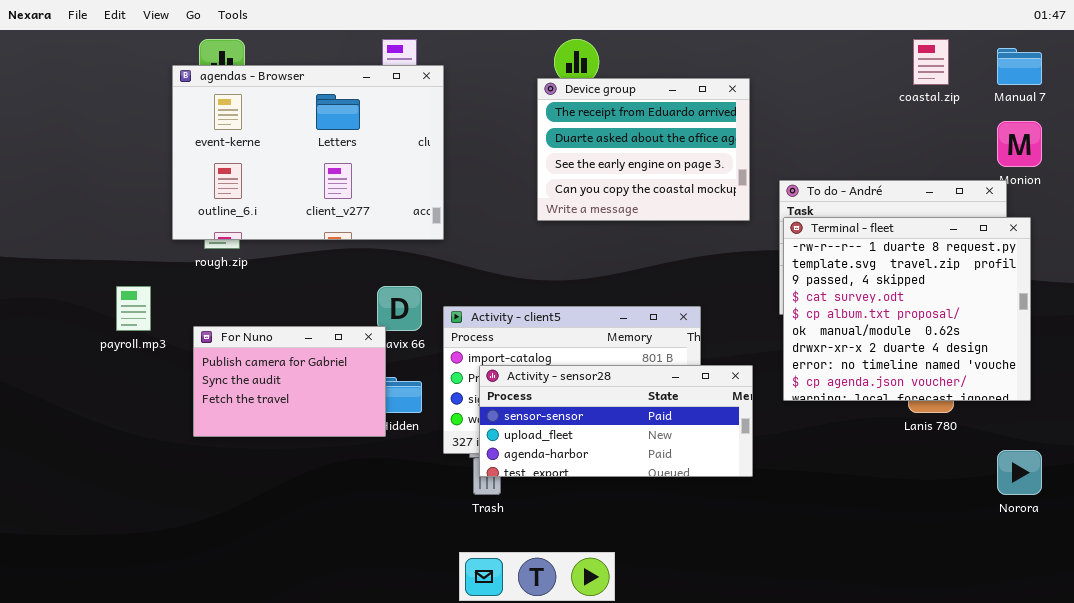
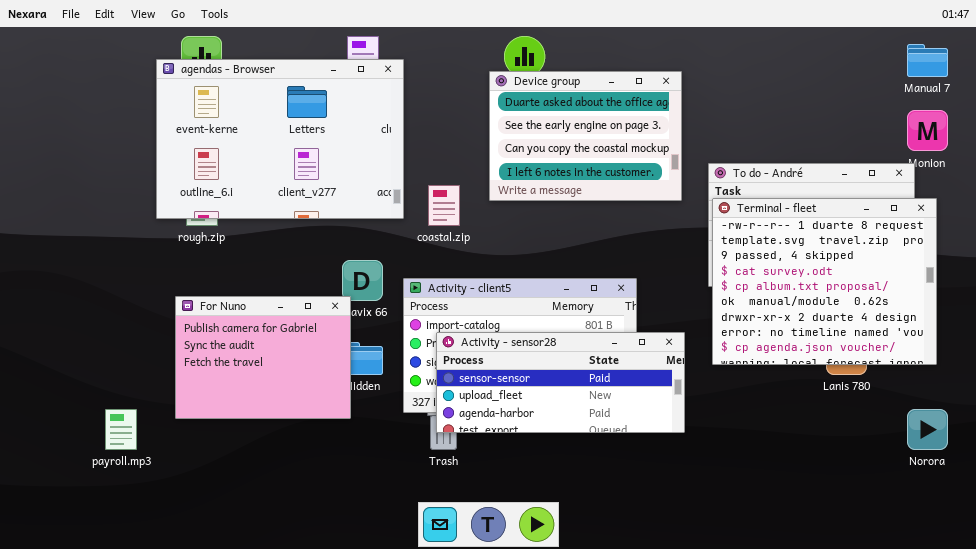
coastal.zip: [913,39,949,85] -> [428,185,460,226], moved
Device group: [537,78,750,221] -> [489,71,682,201], scrolled down 1 row
payroll.mp3: [116,286,151,331] -> [105,409,137,450], moved
For Nuno: [193,326,386,437] -> [175,296,351,419], resized

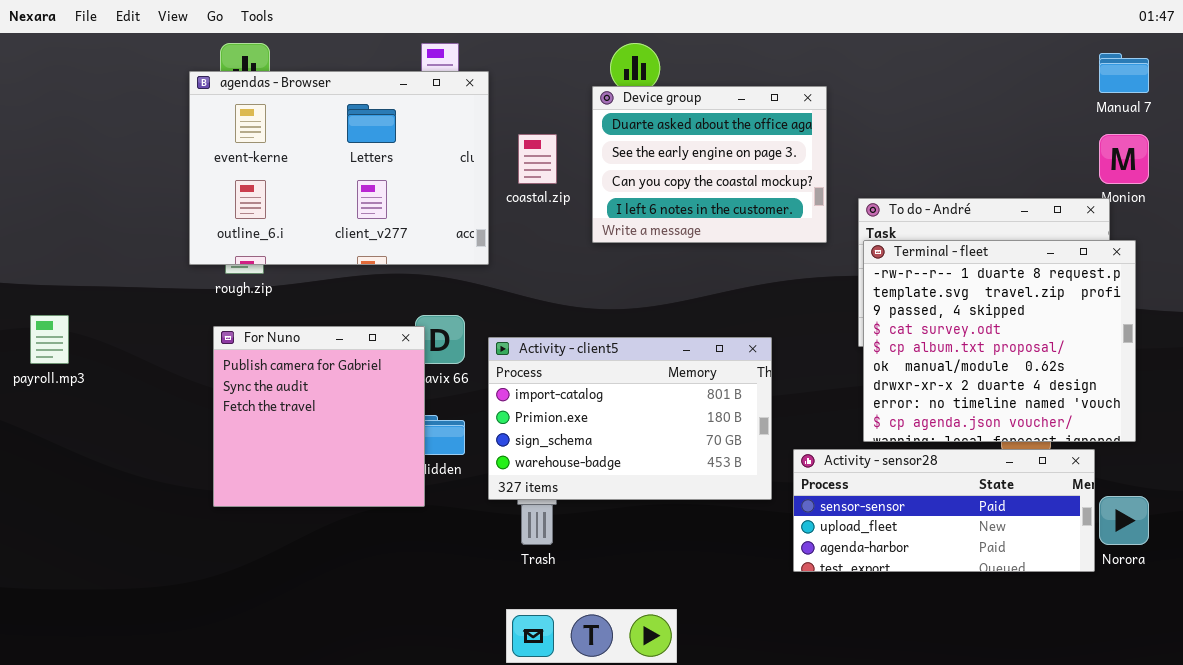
coastal.zip: [428,185,460,226] -> [518,134,557,184], moved
For Nuno: [175,296,351,419] -> [213,326,425,507], resized
Activity - sensor28: [436,332,685,433] -> [793,449,1095,572], moved
payroll.mp3: [105,409,137,450] -> [30,315,69,364], moved

